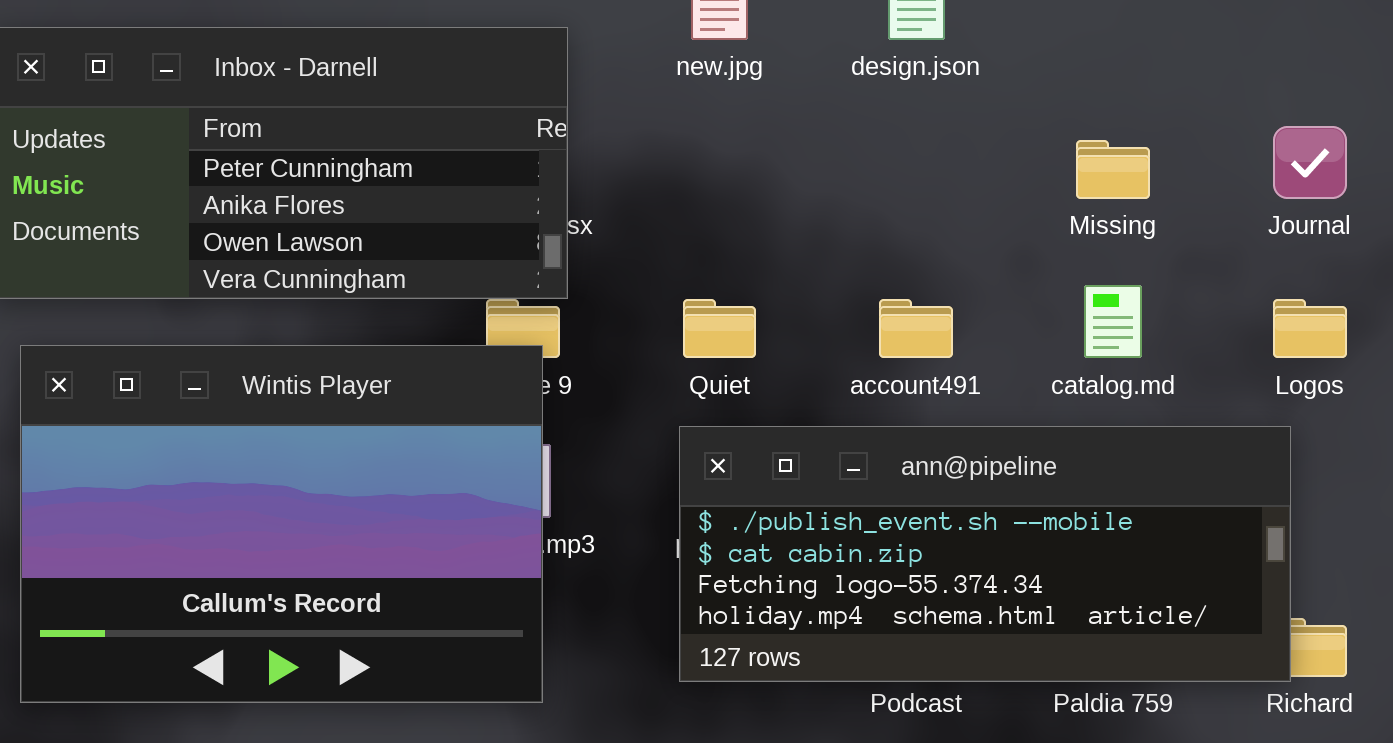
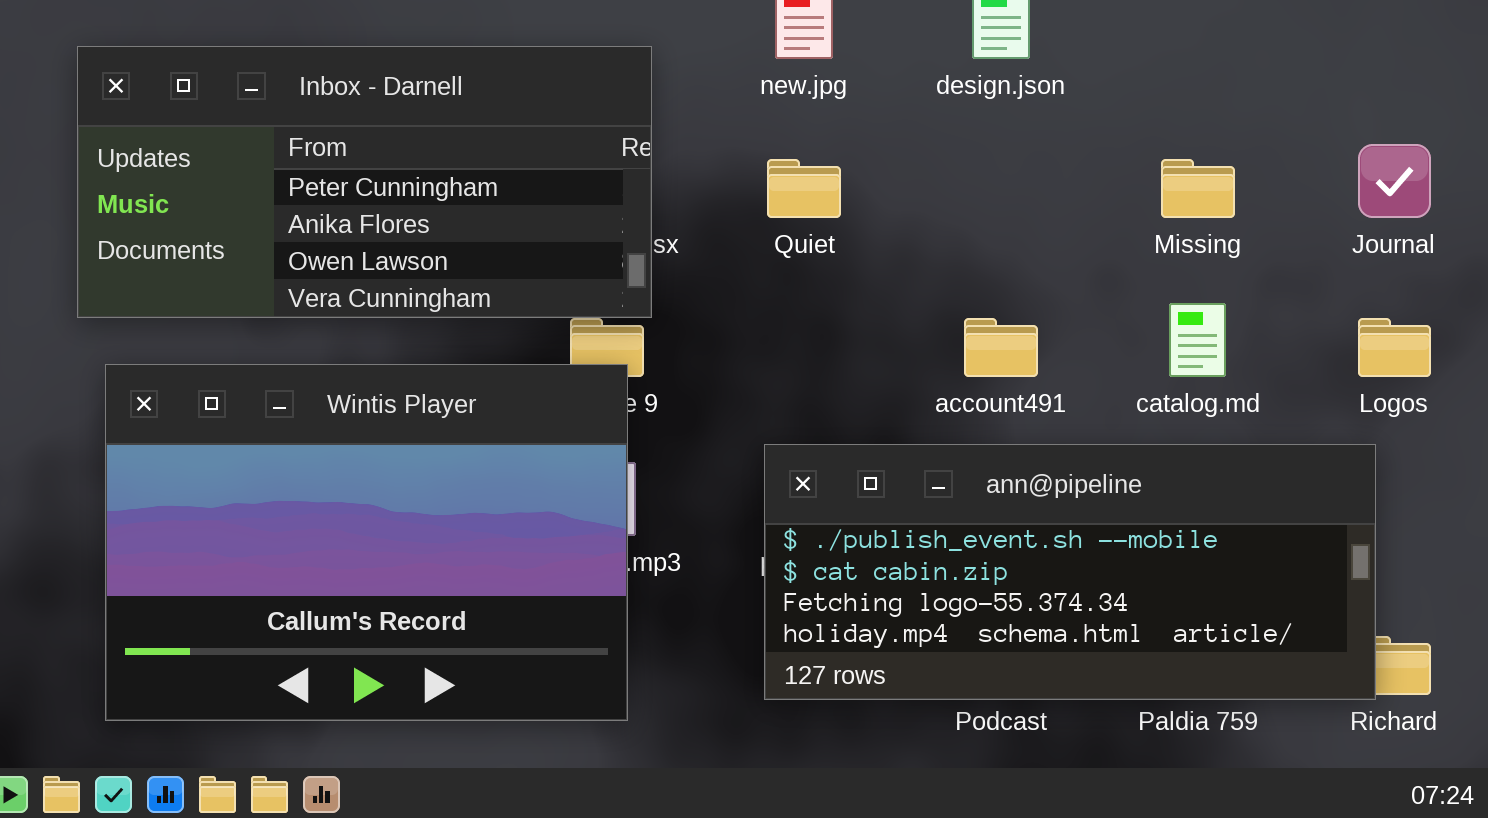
Quiet: [683,299,756,358] -> [767,159,841,218], moved

